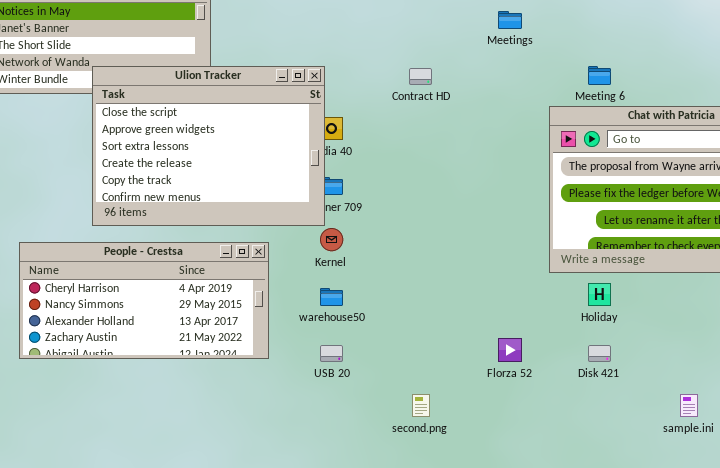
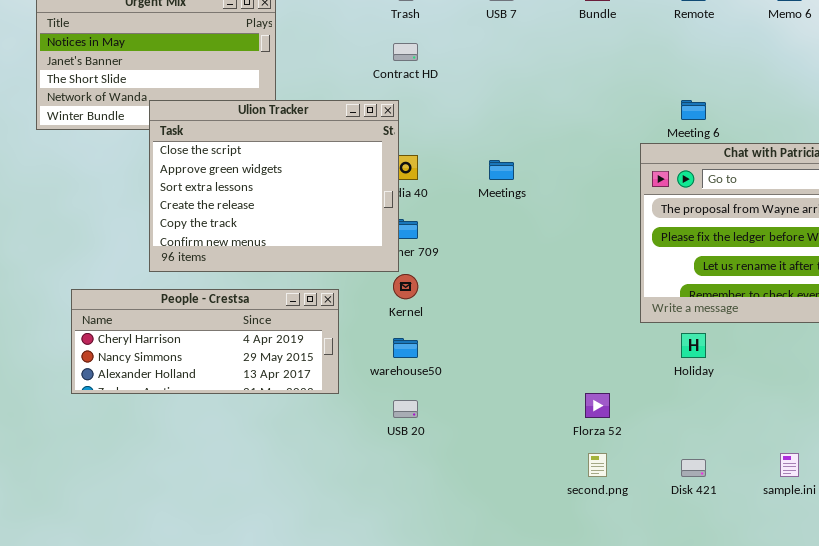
Meetings: [498,11,522,29] -> [489,160,514,180], moved
Contract HD: [409,68,432,85] -> [393,43,418,61], moved
People - Crestsa: [19,242,269,359] -> [71,289,339,394], resized
Disk 421: [588,345,611,362] -> [681,459,706,477], moved
second.png: [412,394,430,417] -> [588,453,607,477], moved

